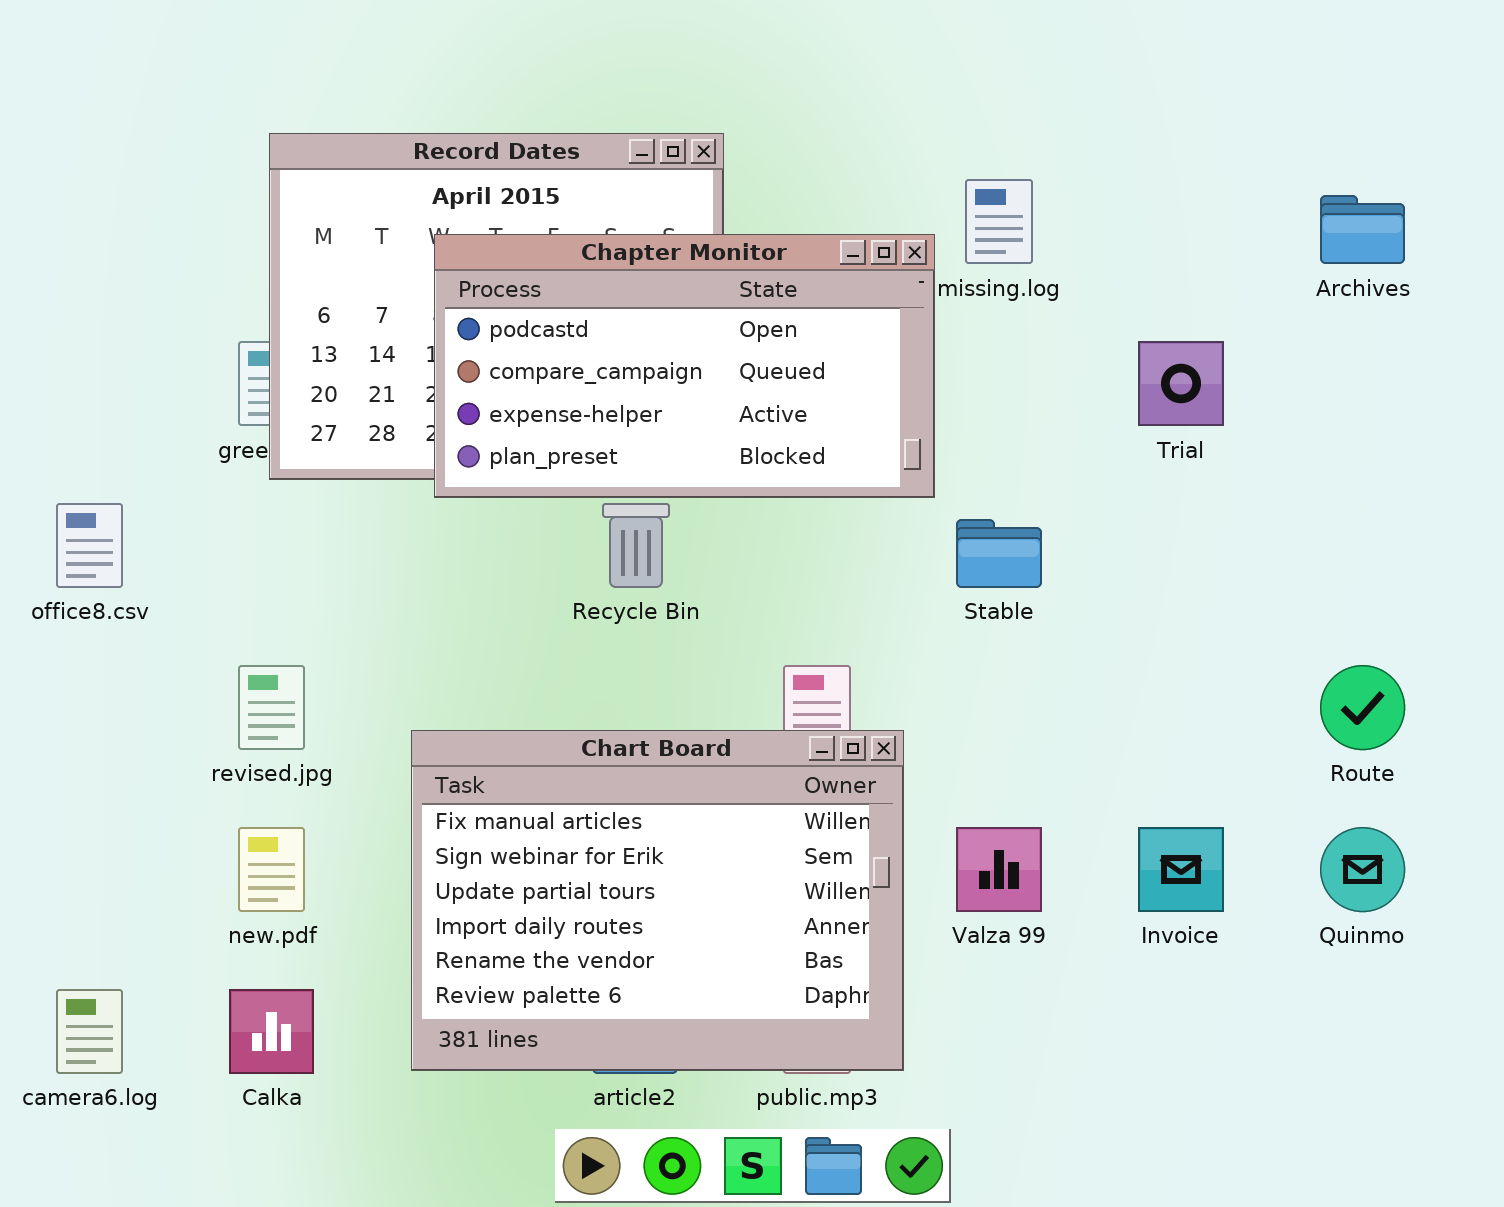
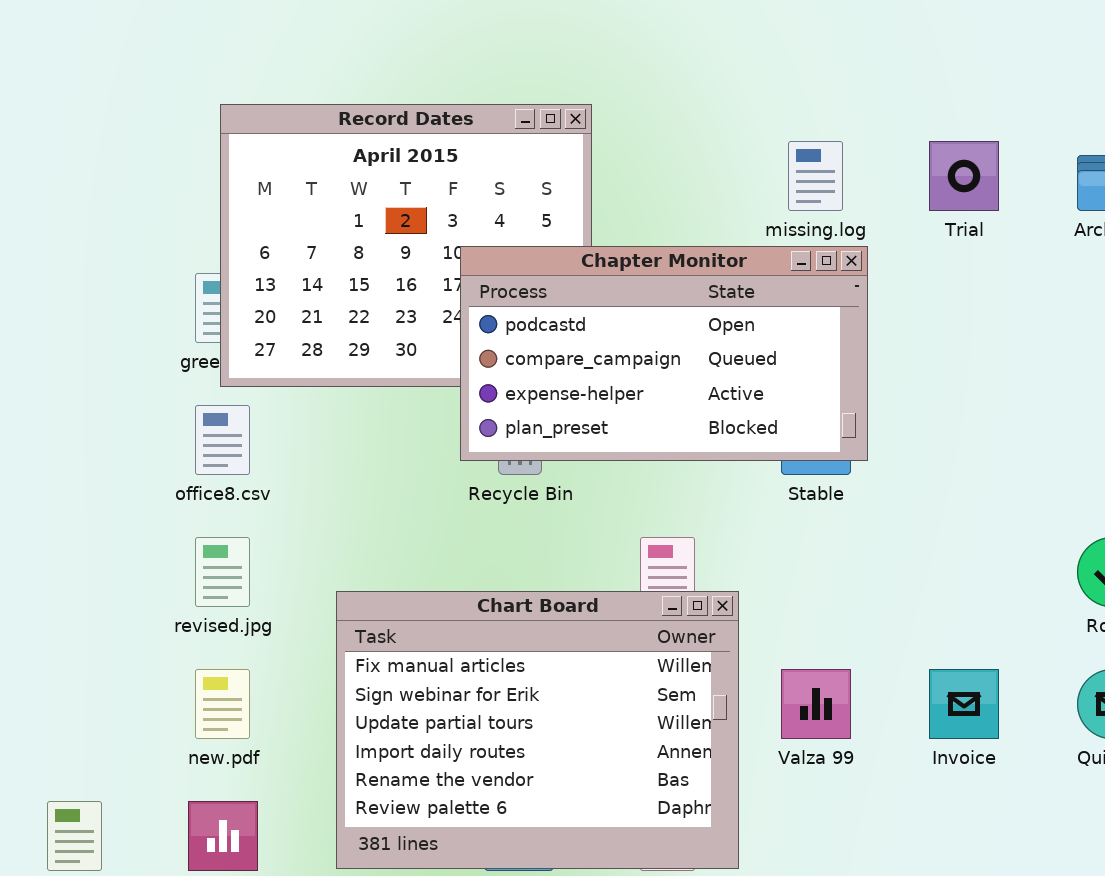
Chapter Monitor: [434,234,935,498] -> [460,246,868,461], moved
Trial: [1138,341,1224,426] -> [929,141,999,211], moved
office8.csv: [56,503,123,588] -> [195,405,250,475], moved

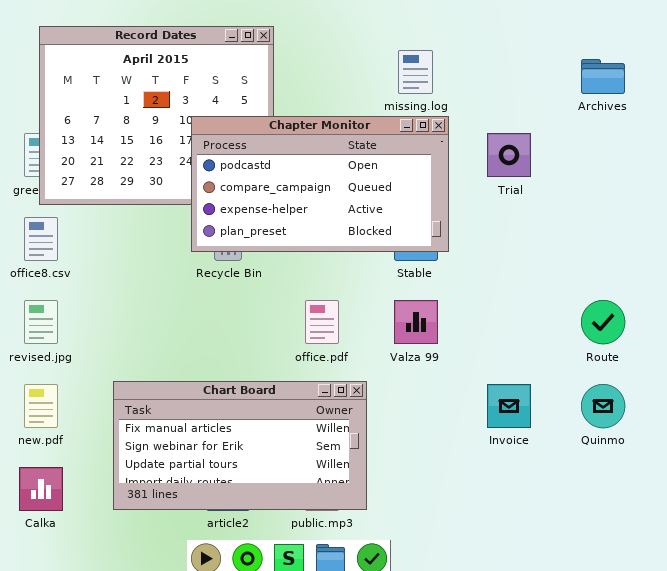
Trial: [929,141,999,211] -> [487,133,531,177], moved
Chart Board: [336,591,739,869] -> [113,381,367,510], resized
Valza 99: [781,669,851,739] -> [394,300,438,344], moved

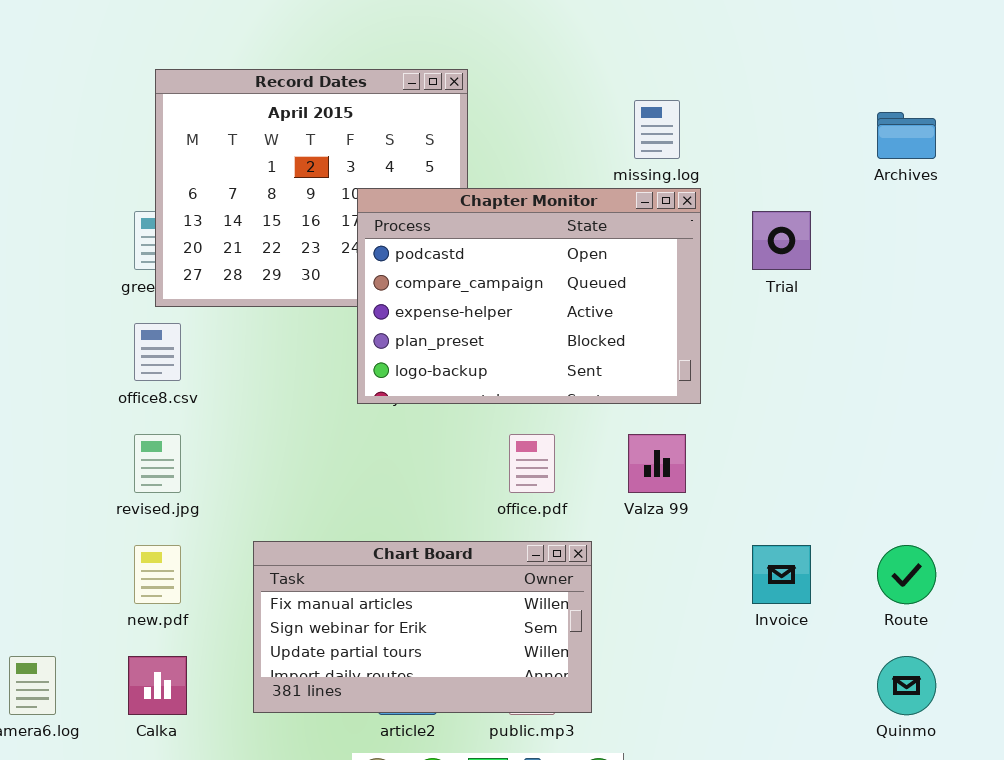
Chapter Monitor: [191,116,449,252] -> [357,188,701,404], resized
Route: [581,300,625,344] -> [877,545,936,604], moved
Quinmo: [581,384,625,428] -> [877,656,936,715], moved

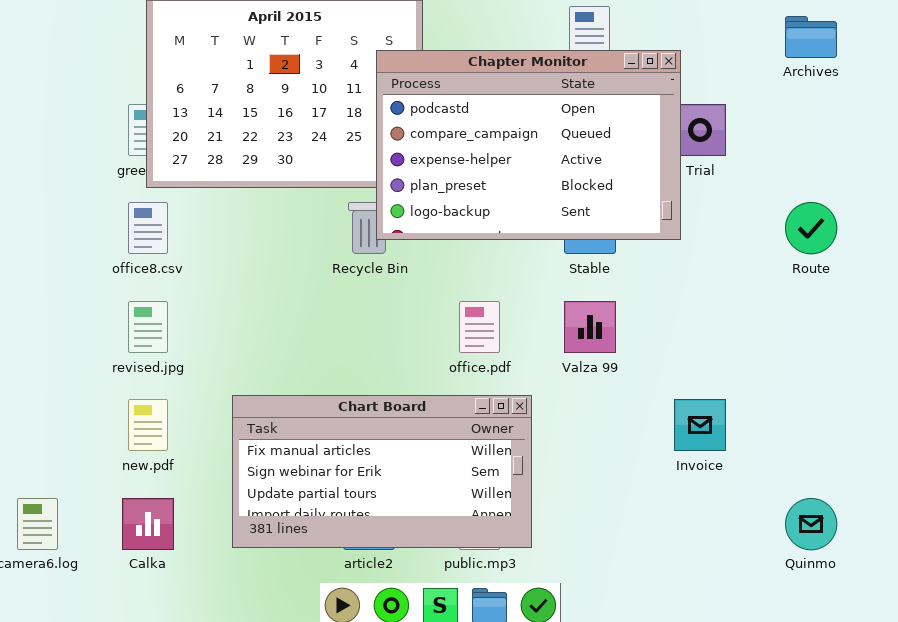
Chapter Monitor: [357,188,701,404] -> [376,50,681,240], moved
Route: [877,545,936,604] -> [785,202,837,254], moved

